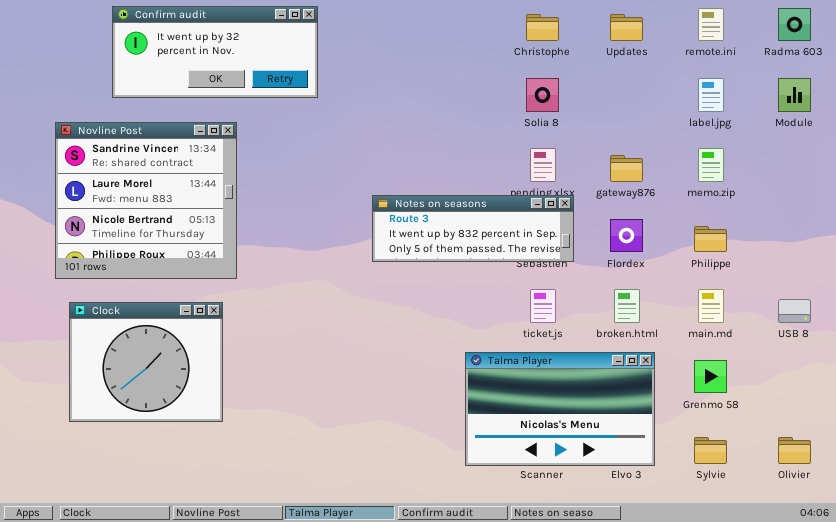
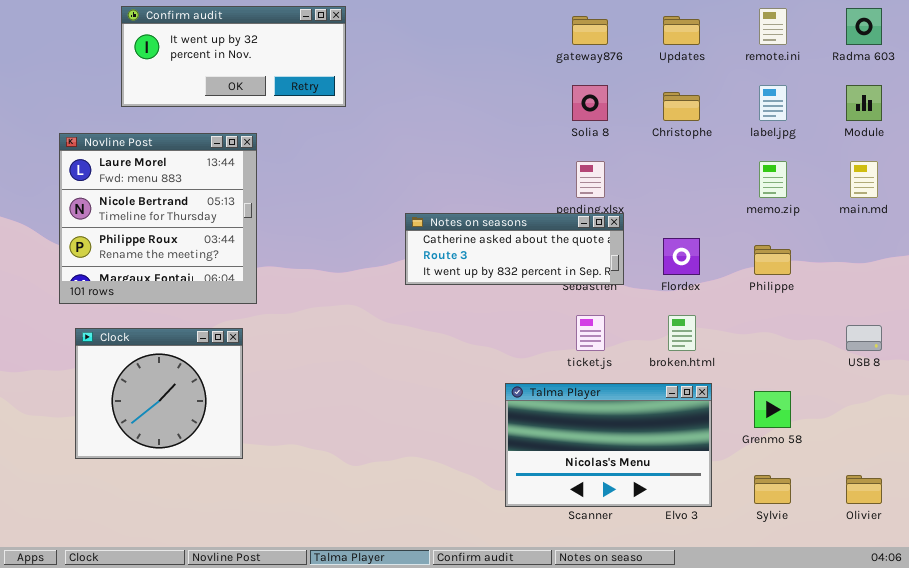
Christophe: [526,14,559,41] -> [663,92,700,121], moved
Novline Post: [55,122,237,279] -> [59,133,257,304], scrolled down 1 row
gateway876: [610,155,643,182] -> [572,16,608,45], moved
Notes on seasons: [372,195,574,262] -> [405,213,624,285], scrolled up 1 row
main.md: [698,289,724,323] -> [850,161,878,198], moved

